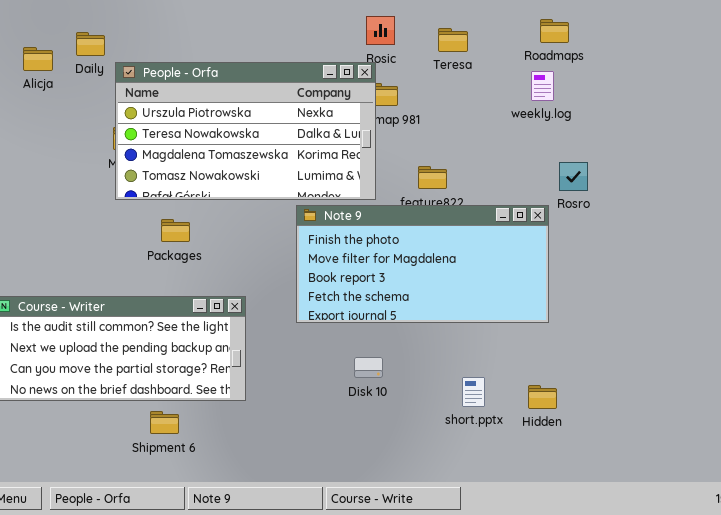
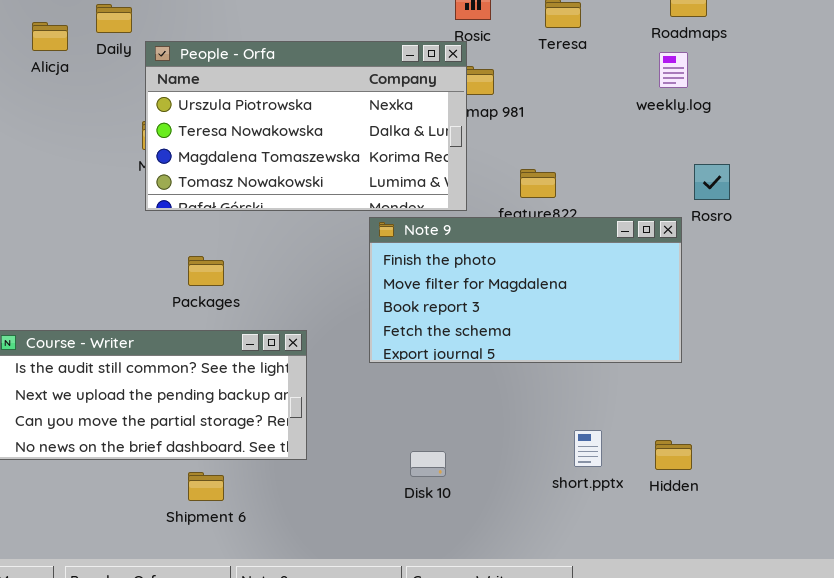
Packages: [161,219,190,242] -> [188,256,224,286], moved
Disk 10: [354,357,383,378] -> [410,451,446,477], moved

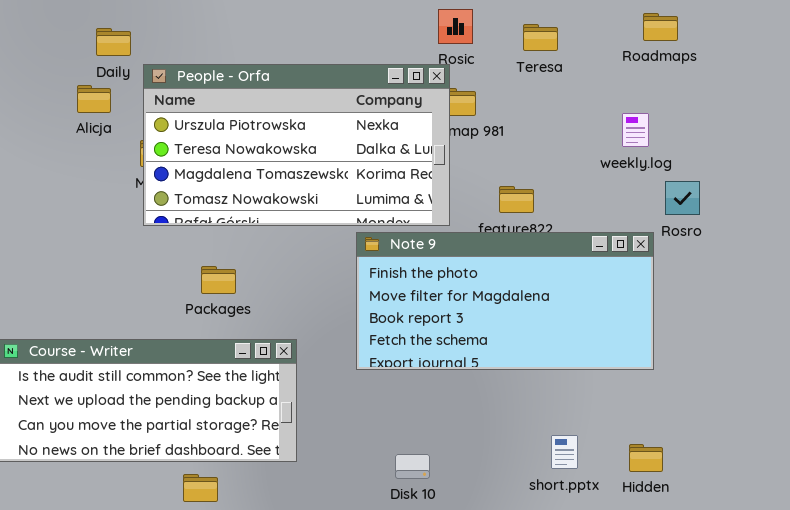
Alicja: [32,22,68,51] -> [77,85,111,113], moved
weekly.log: [659,52,688,88] -> [622,113,649,147], moved
Packages: [188,256,224,286] -> [201,266,236,294], moved

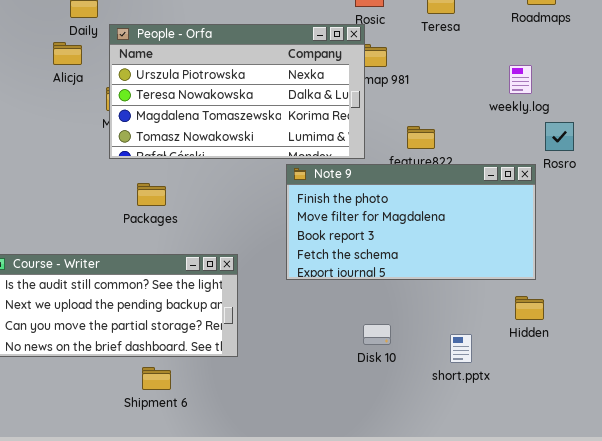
Packages: [201,266,236,294] -> [137,183,166,206], moved
Hidden: [629,444,663,472] -> [515,296,544,320], moved
Disk 10: [395,454,430,479] -> [363,324,391,345], moved

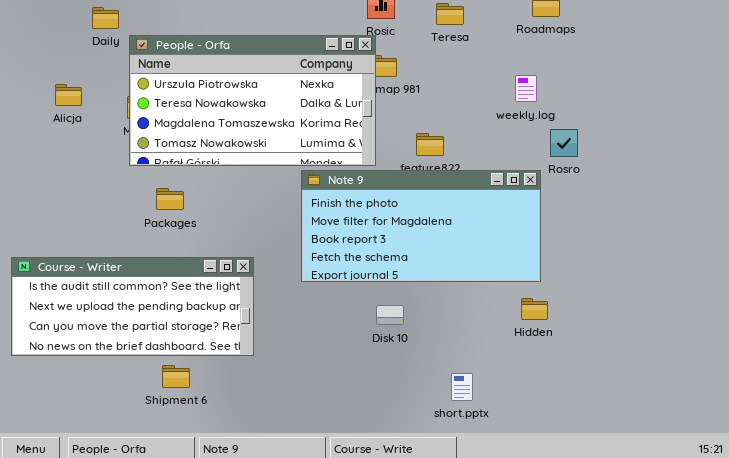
Alicja: [53,42,82,65] -> [55,84,82,106], moved
Disk 10: [363,324,391,345] -> [376,305,404,325], moved
short.pptx: [450,334,472,363] -> [451,373,473,401], moved

